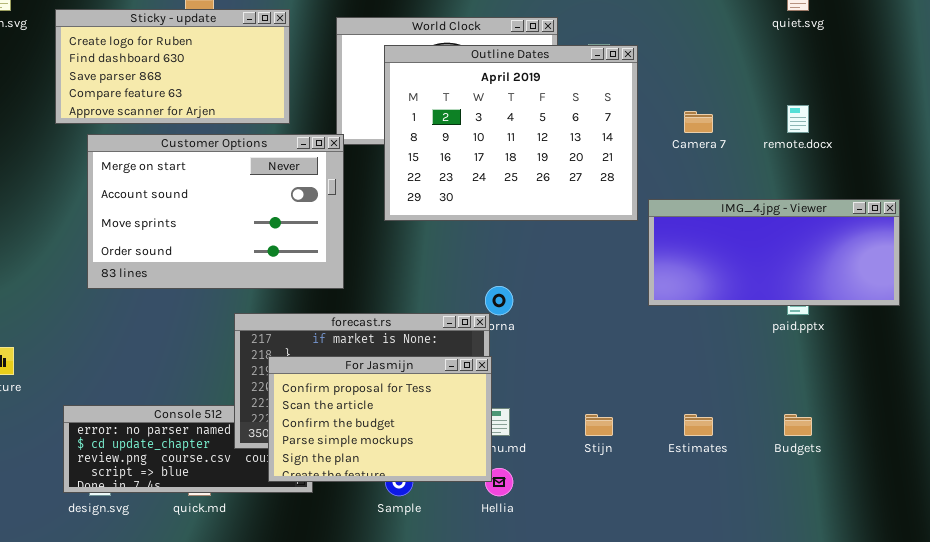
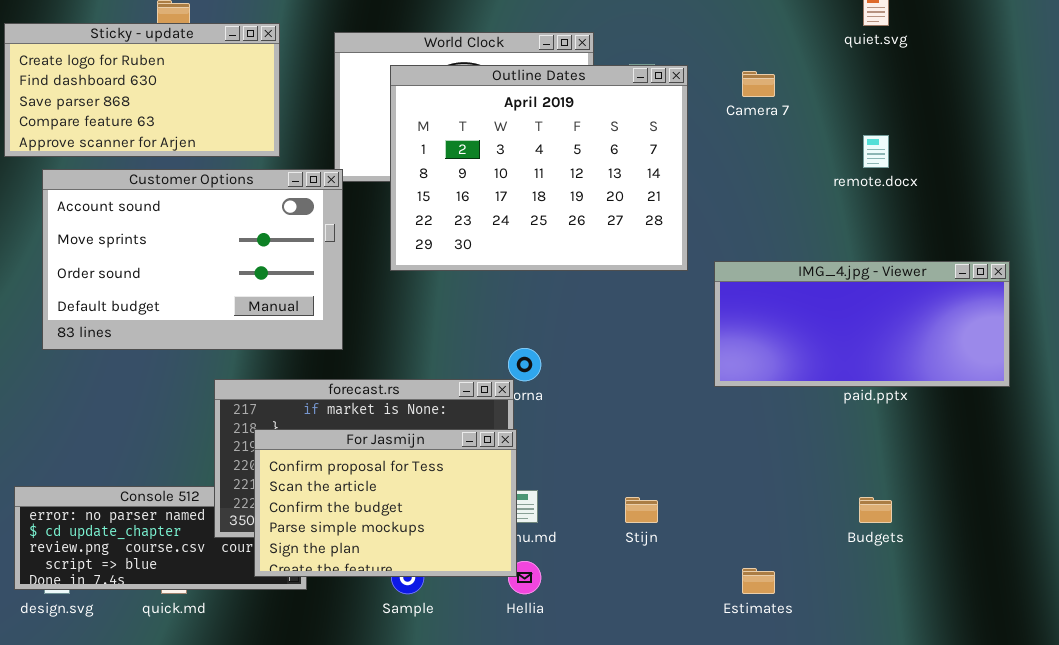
Camera 7: [684,111,713,133] -> [742,71,775,97], moved
Customer Options: [87,134,344,289] -> [42,169,343,350], scrolled down 1 row
IMG_4.jpg - Viewer: [648,199,900,306] -> [714,261,1010,387], moved
Estimates: [684,414,713,436] -> [742,568,775,594], moved

